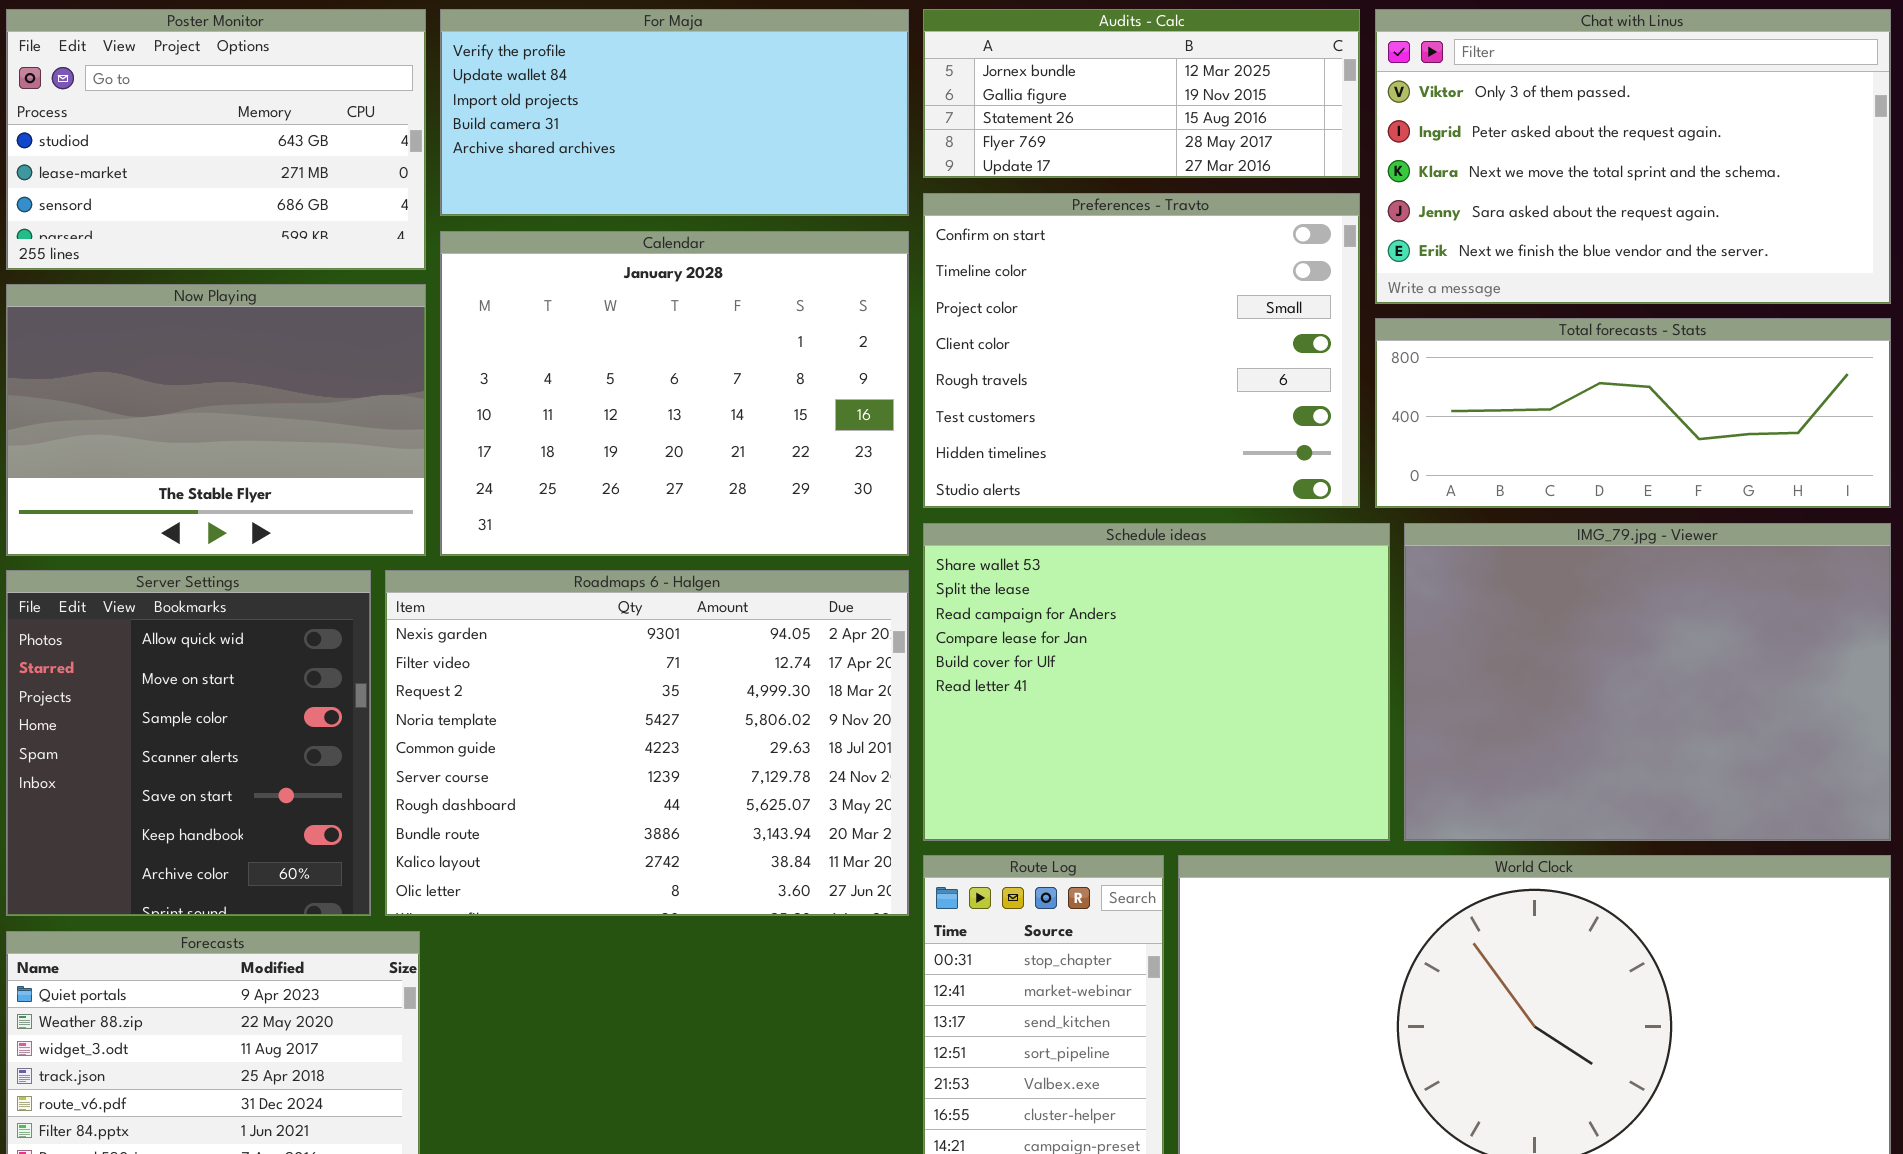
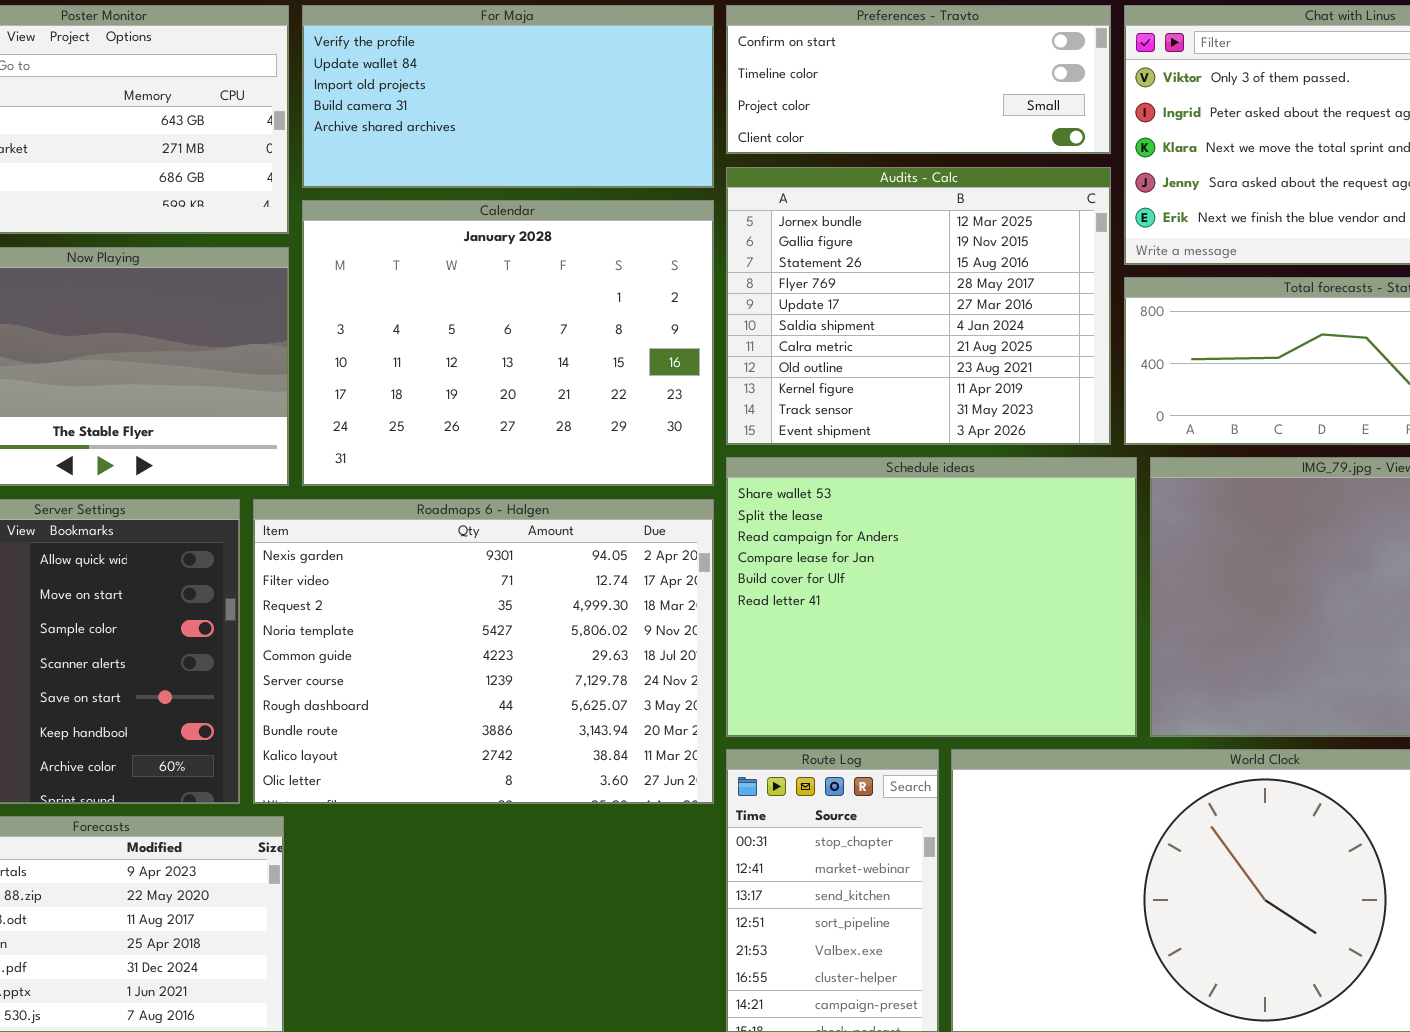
Audits - Calc: [923,9,1360,178] -> [726,167,1111,445], moved, resized
Preferences - Travto: [923,193,1360,508] -> [726,5,1111,154], moved, resized

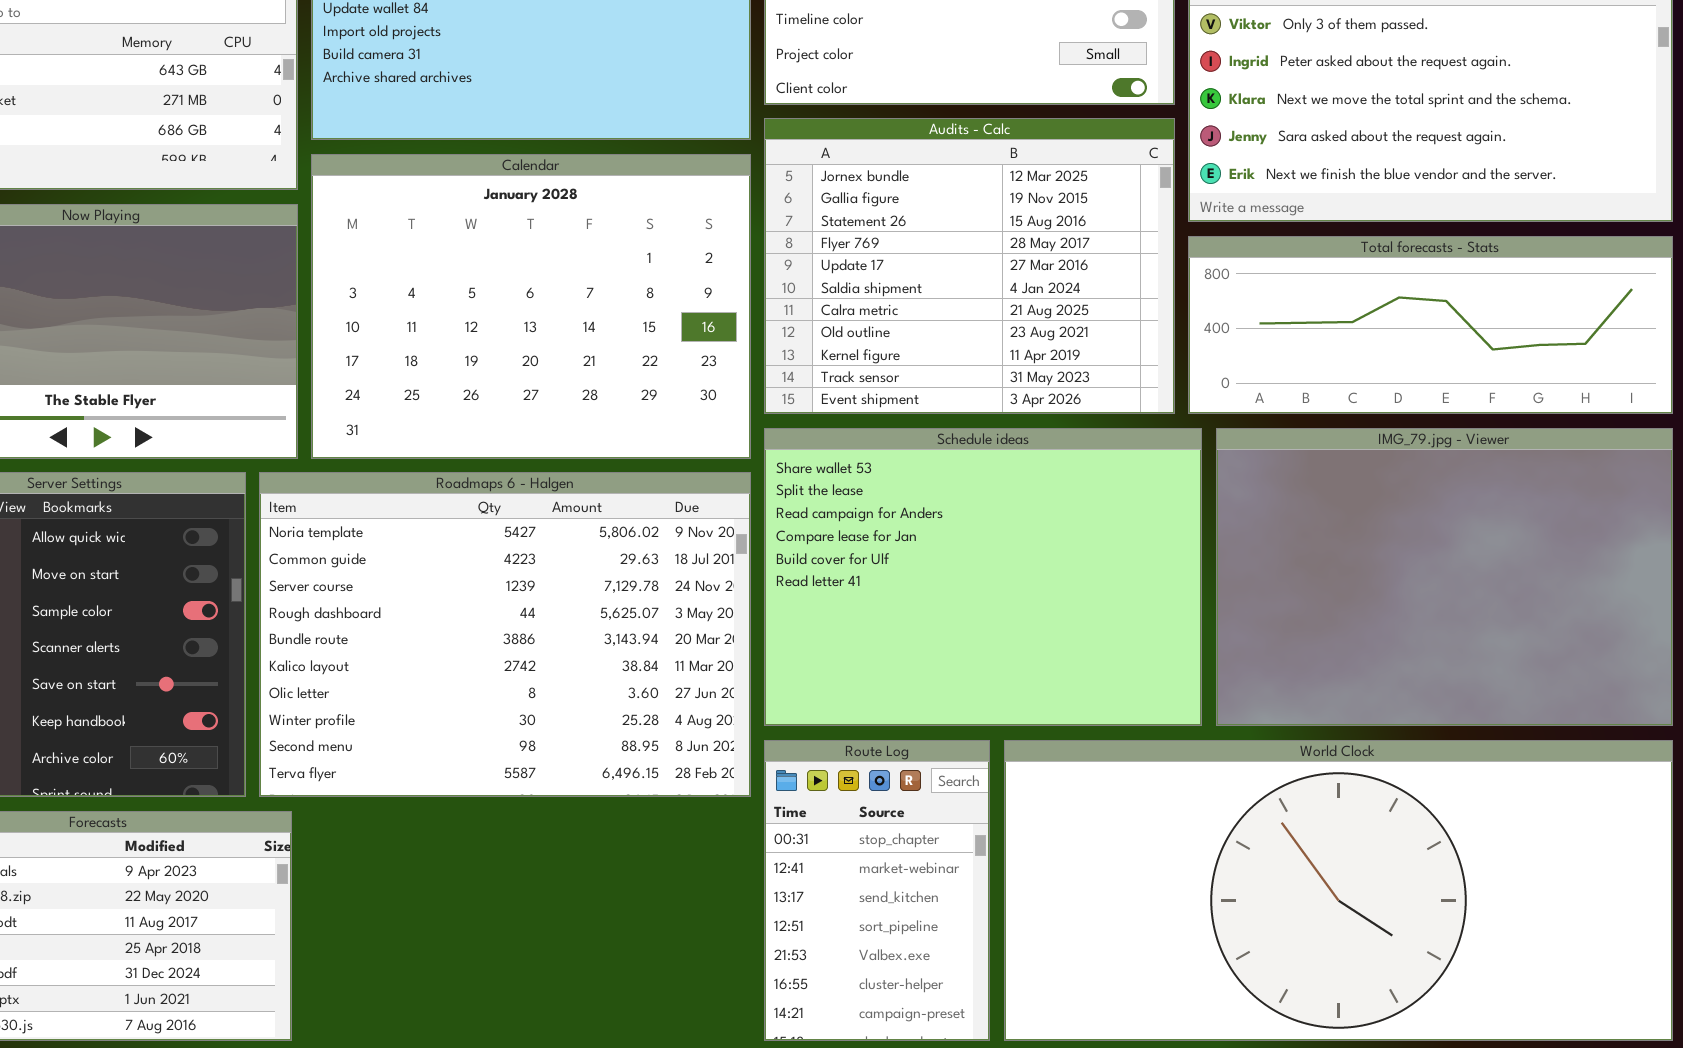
Roadmaps 6 - Halgen: [253,499,714,804] -> [259,472,751,797], scrolled down 3 rows

